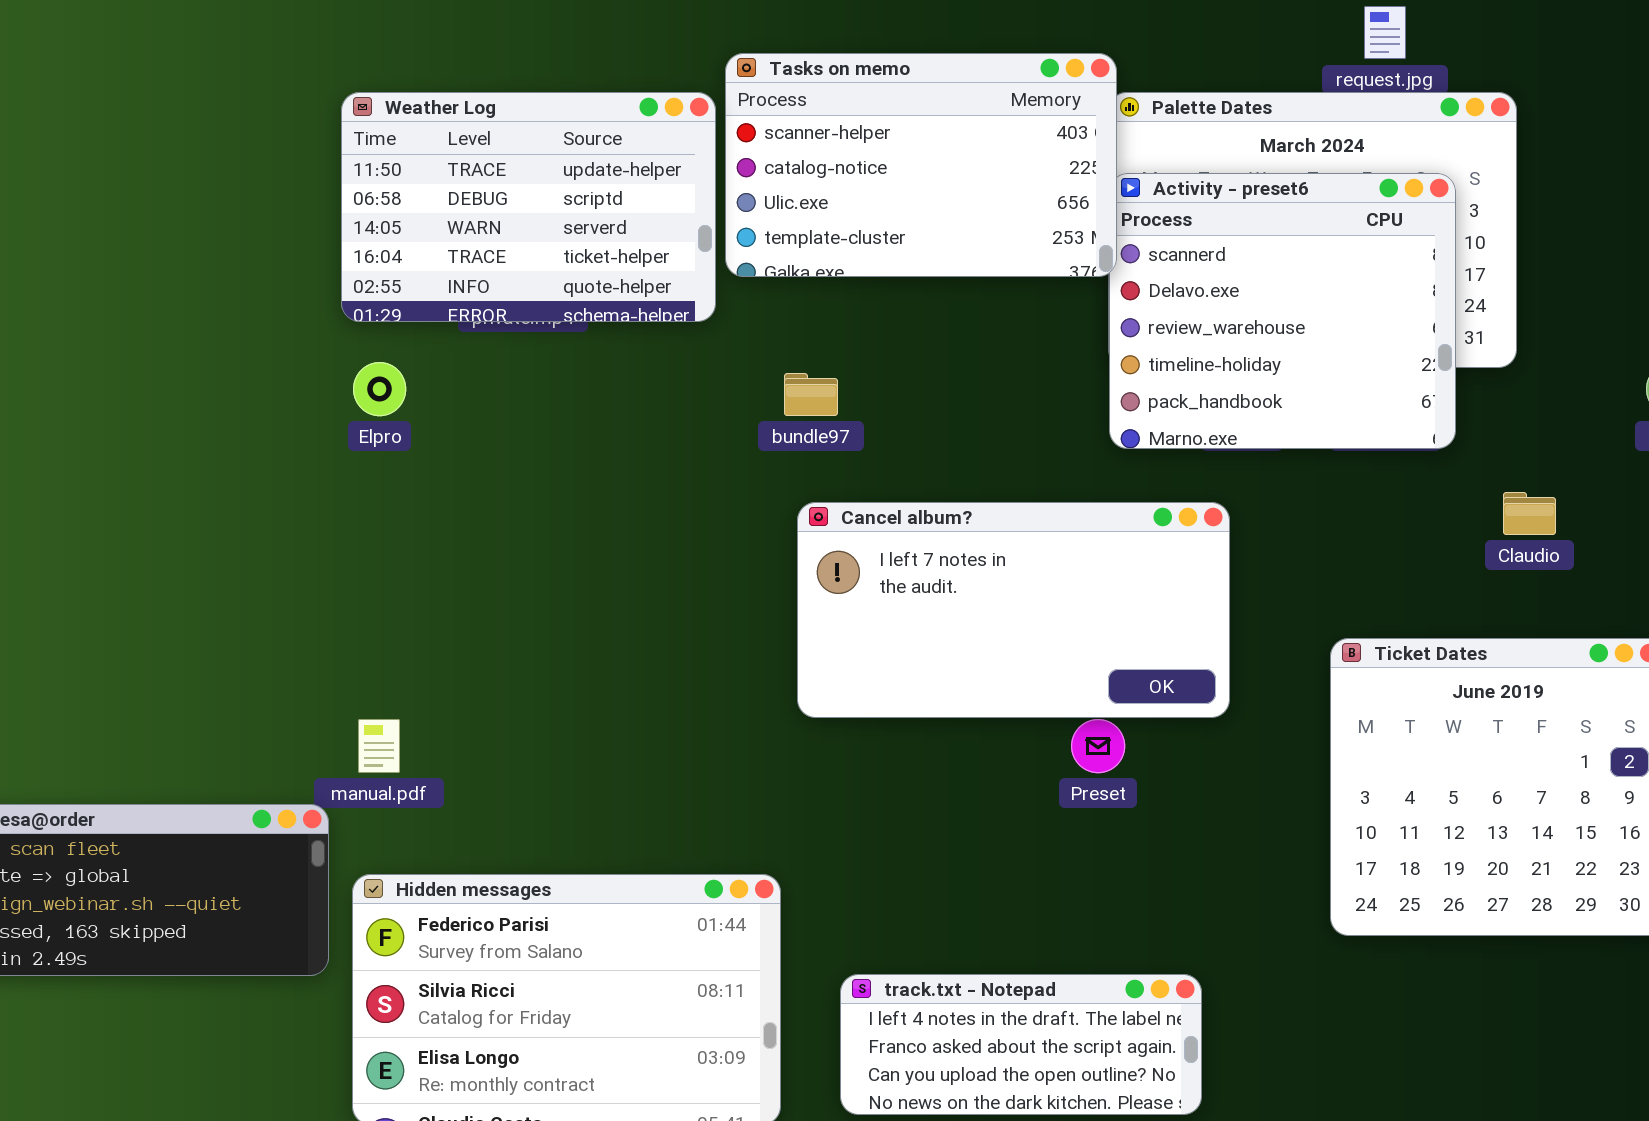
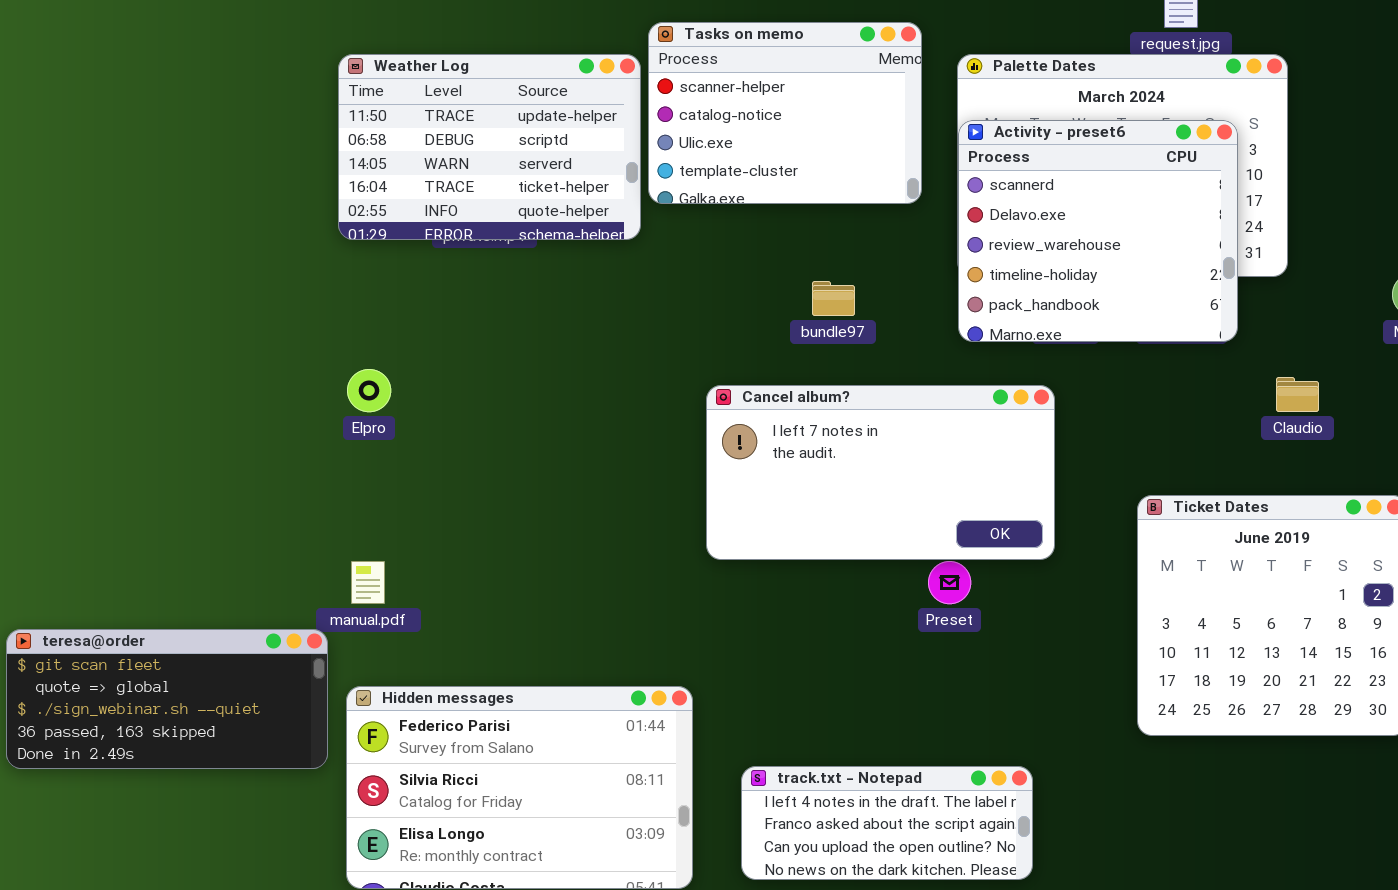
Tasks on memo: [725,53,1117,277] -> [648,22,922,204], resized
Elpro: [353,362,406,416] -> [347,369,391,412], moved
bundle97: [784,373,838,416] -> [812,281,855,316], moved

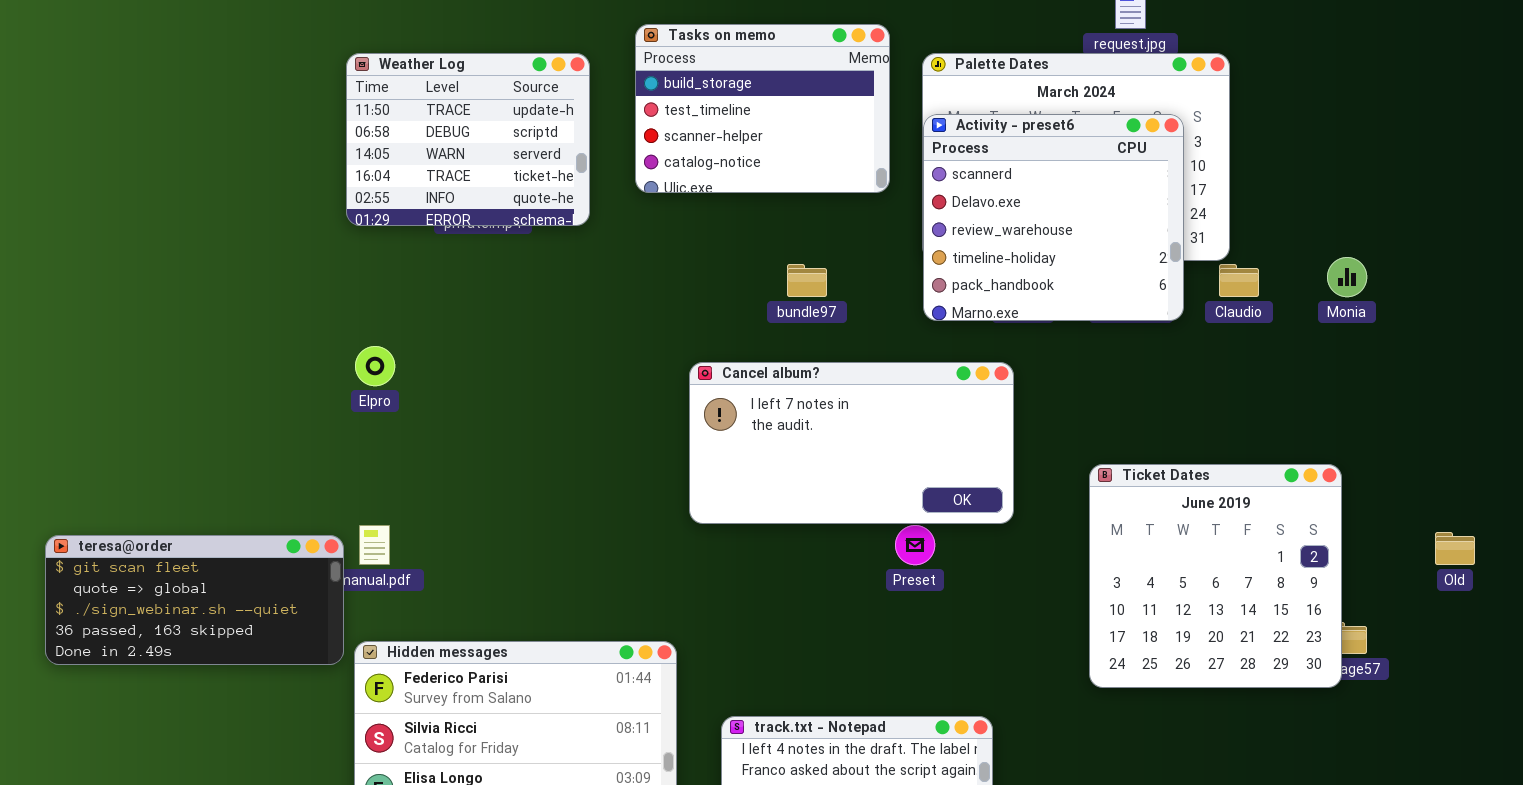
Tasks on memo: [648,22,922,204] -> [635,24,890,193], scrolled up 2 rows
Weather Log: [338,54,641,240] -> [346,53,590,226], resized
Claudio: [1276,377,1319,412] -> [1219,264,1259,297], moved
teresa@order: [6,629,328,769] -> [45,535,344,665], moved

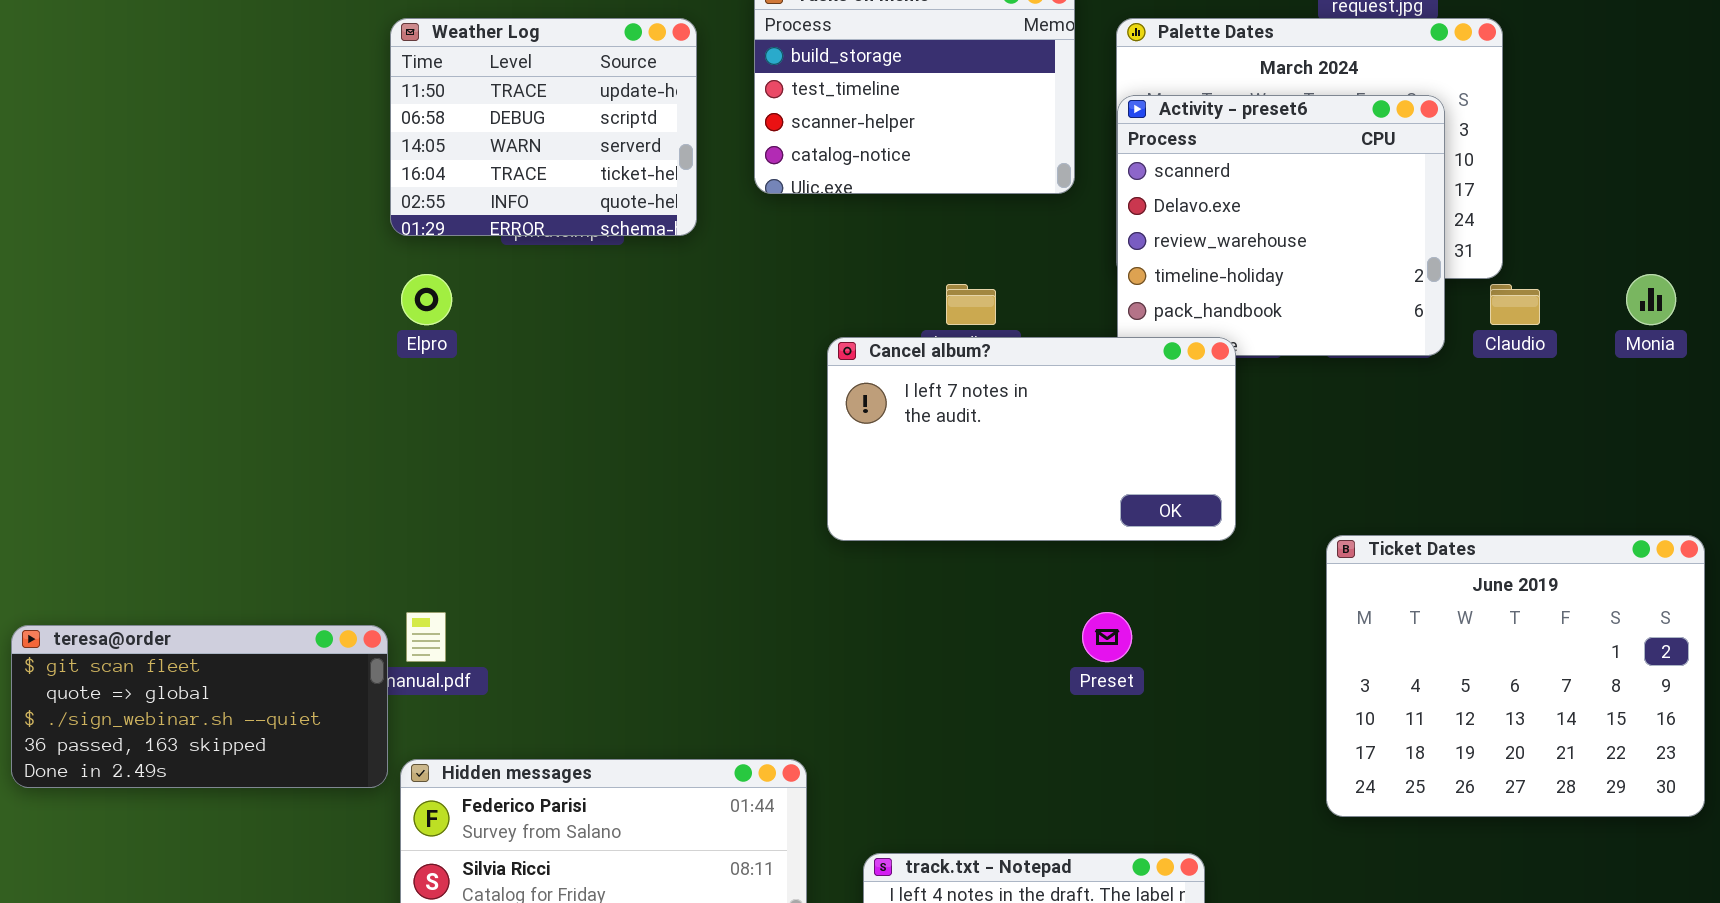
Elpro: [355,346,395,386] -> [401,274,452,325], moved
Cancel album?: [689,362,1014,524] -> [827,337,1236,541], moved
Ticket Dates: [1089,464,1342,688] -> [1326,535,1705,817], resized

